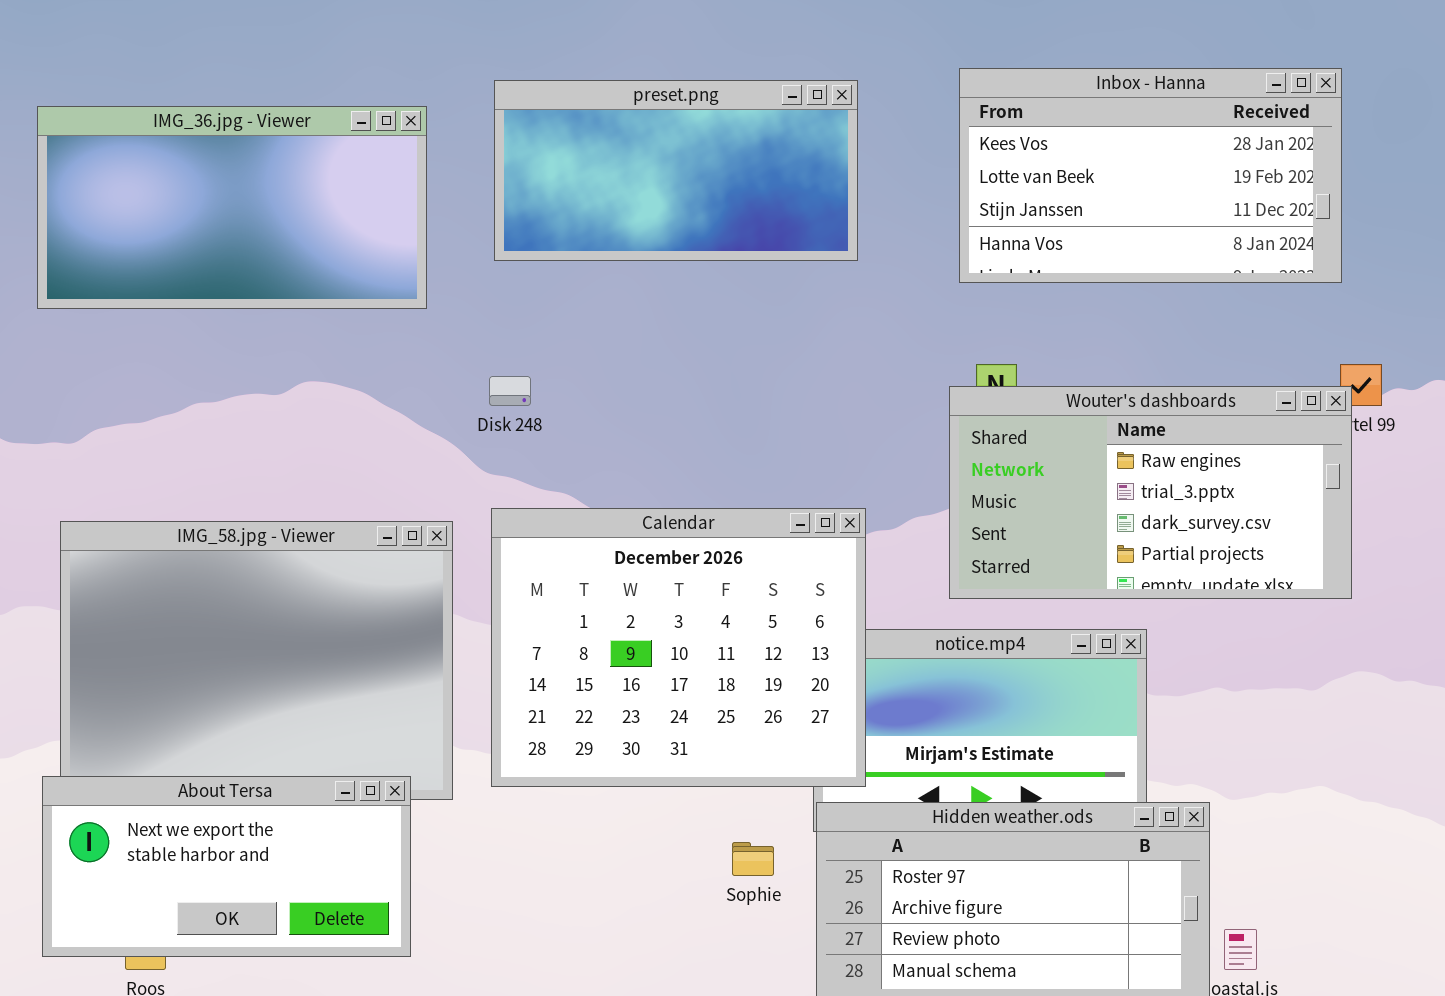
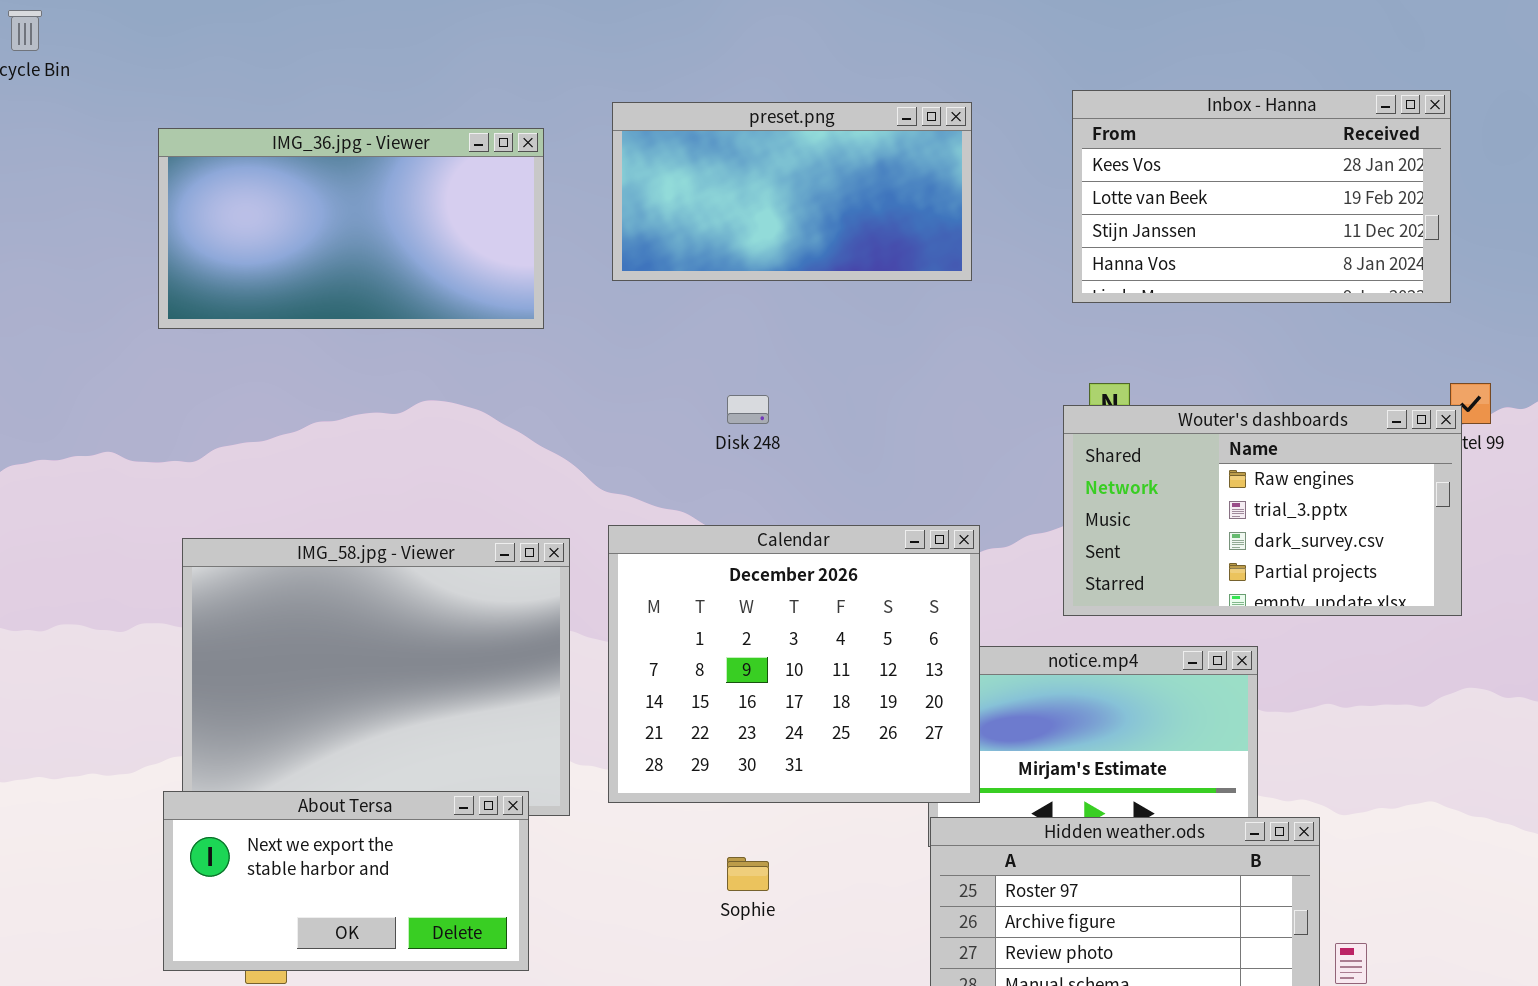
Disk 248: [489,376,531,406] -> [727,395,769,424], moved
Sophie: [732,842,774,876] -> [727,857,769,891], moved

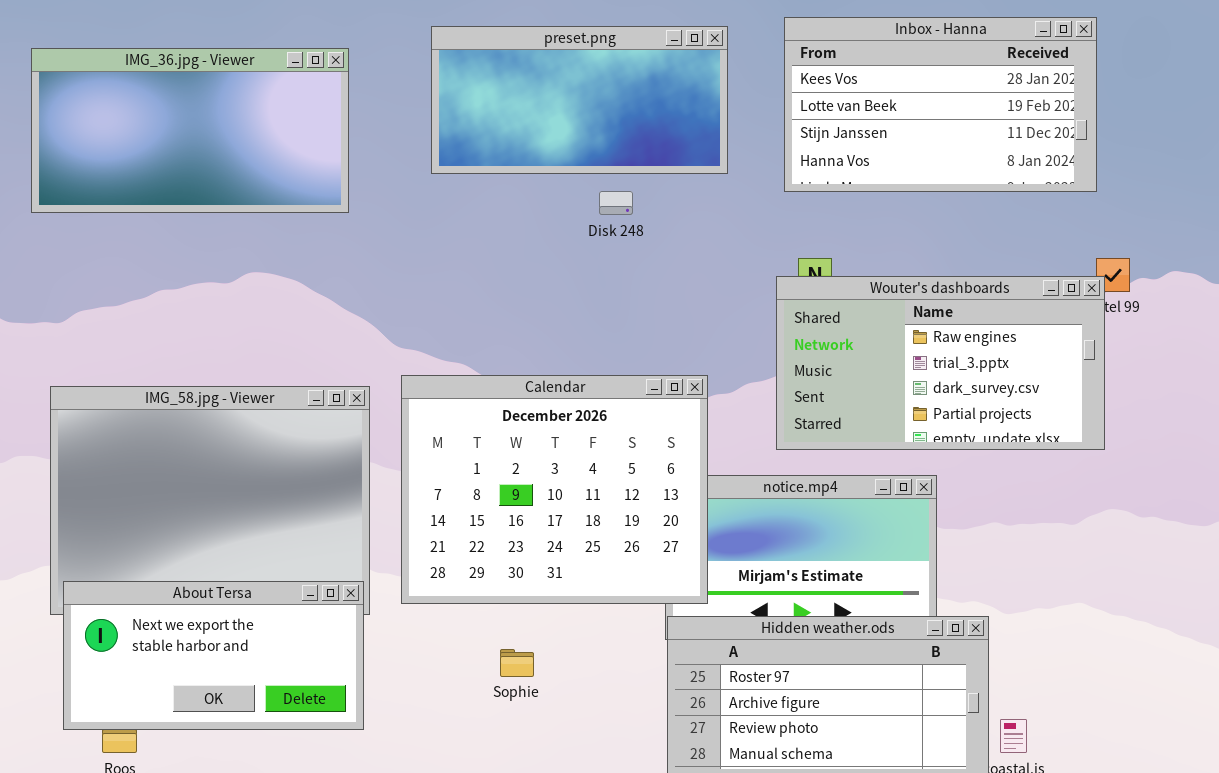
preset.png: [612,102,972,281] -> [431,26,728,174], moved
Disk 248: [727,395,769,424] -> [599,191,633,215], moved
About Tersa: [163,791,529,971] -> [63,581,364,730], moved

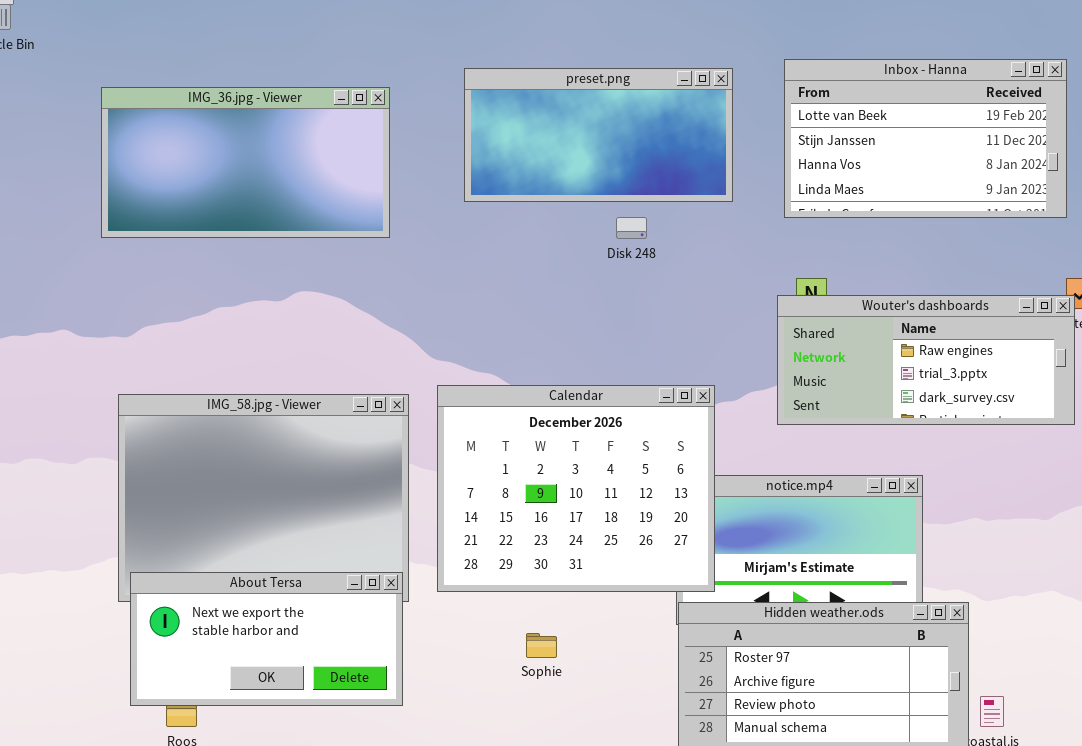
Inbox - Hanna: [784,17,1097,192] -> [784,59,1067,218], scrolled down 1 row
Wouter's dashboards: [776,276,1105,450] -> [777,295,1075,425], resized

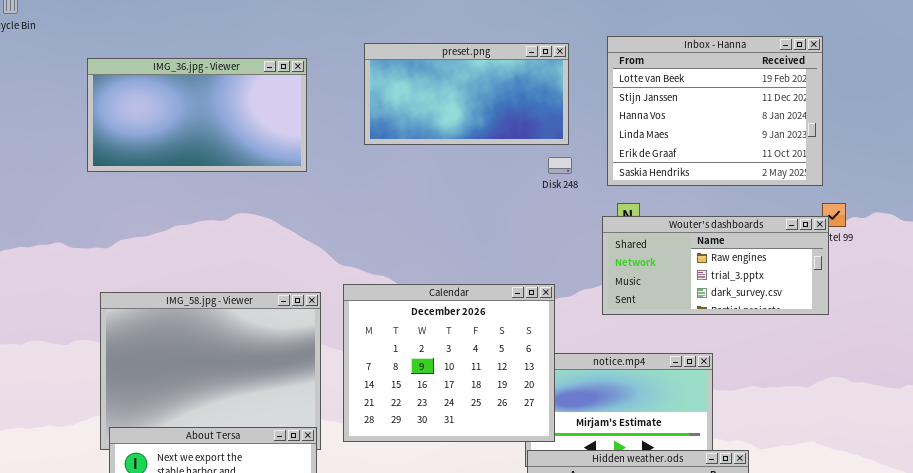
Inbox - Hanna: [784,59,1067,218] -> [607,36,823,186], resized
Disk 248: [616,217,647,239] -> [548,157,572,174], moved

